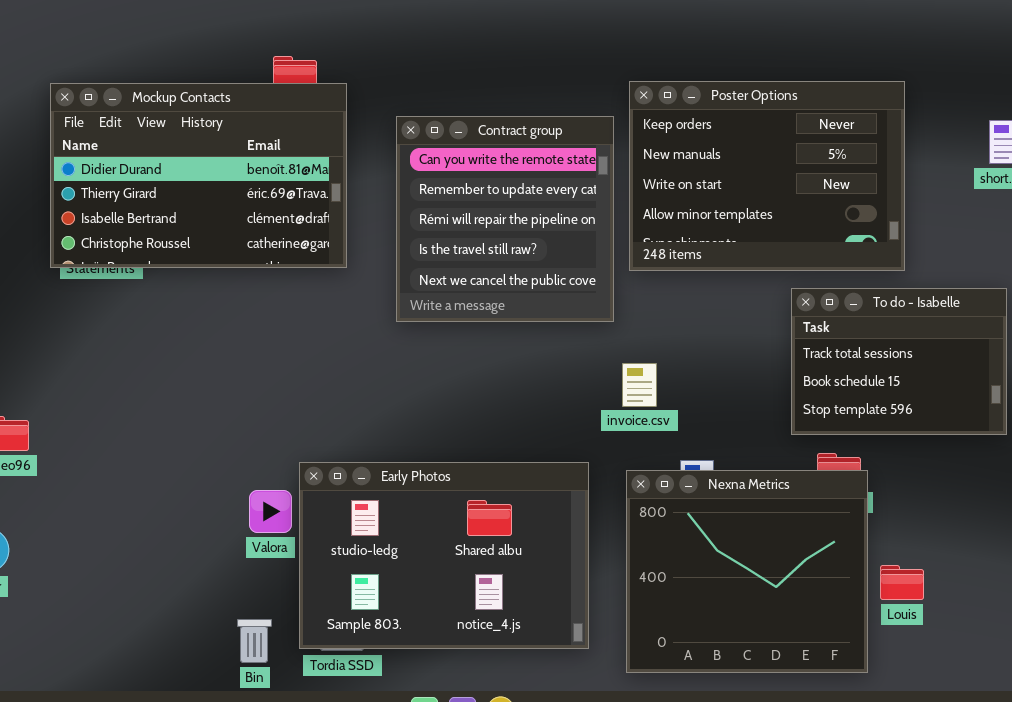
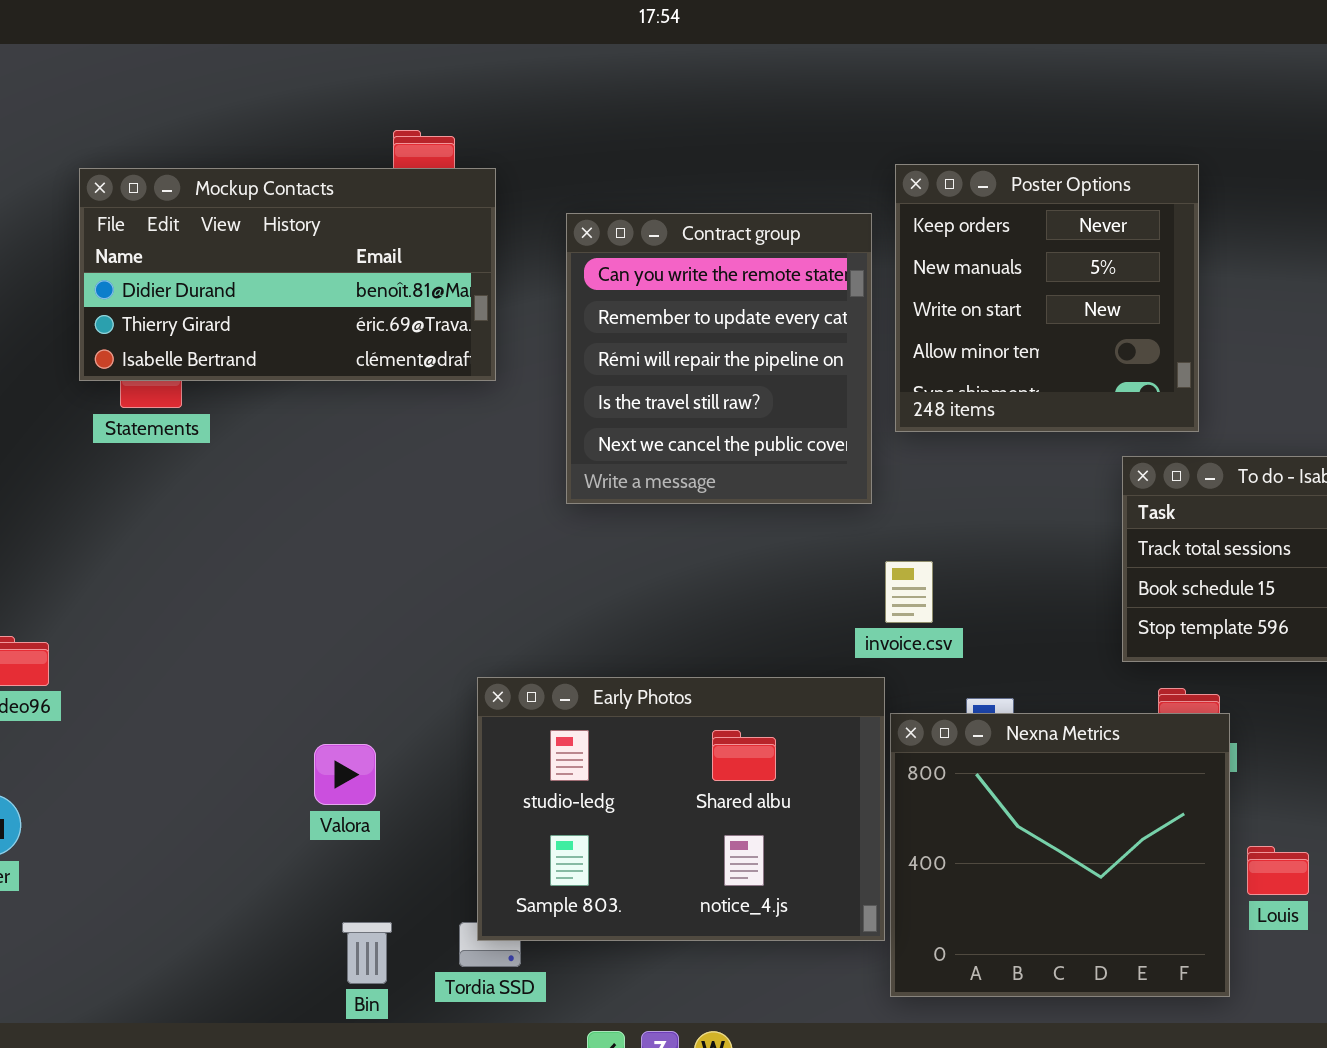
Poster Options: [629,81,905,271] -> [895,164,1199,432], resized
Mockup Contacts: [50,83,347,268] -> [79,168,496,381], resized
Early Photos: [299,462,589,649] -> [477,677,885,941], moved
Valora: [249,490,292,533] -> [314,744,376,805], moved

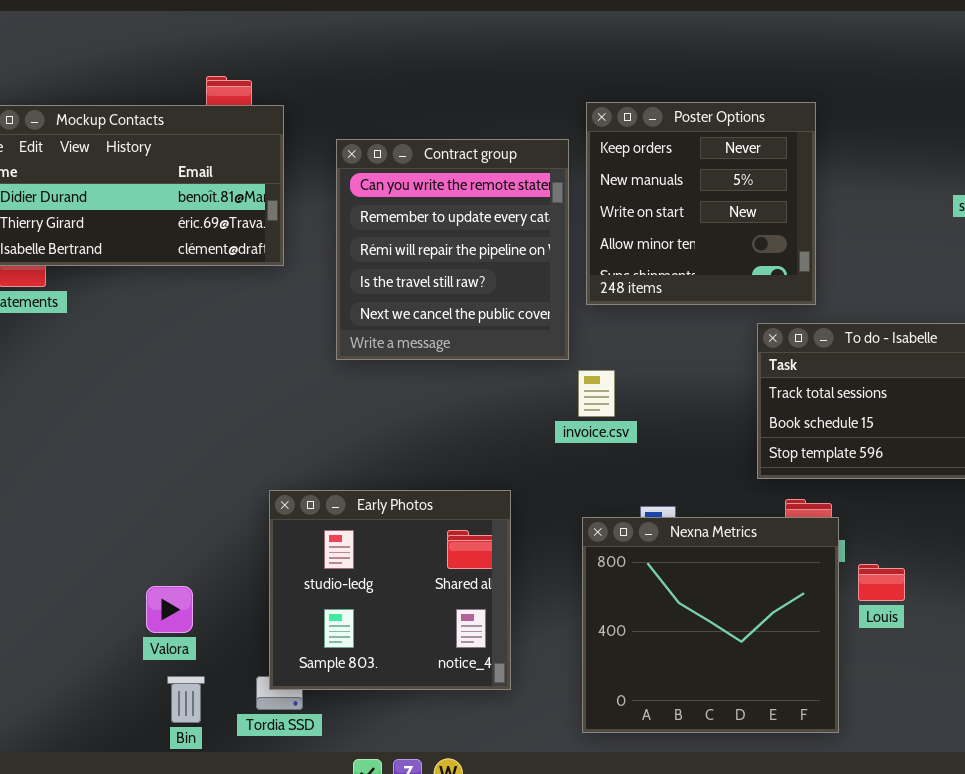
invoice.csv: [885,561,933,623] -> [578,370,615,417], moved
Early Photos: [477,677,885,941] -> [269,490,511,690], resized
Valora: [314,744,376,805] -> [146,586,193,633], moved
Louis: [1247,846,1309,895] -> [858,564,905,601], moved

